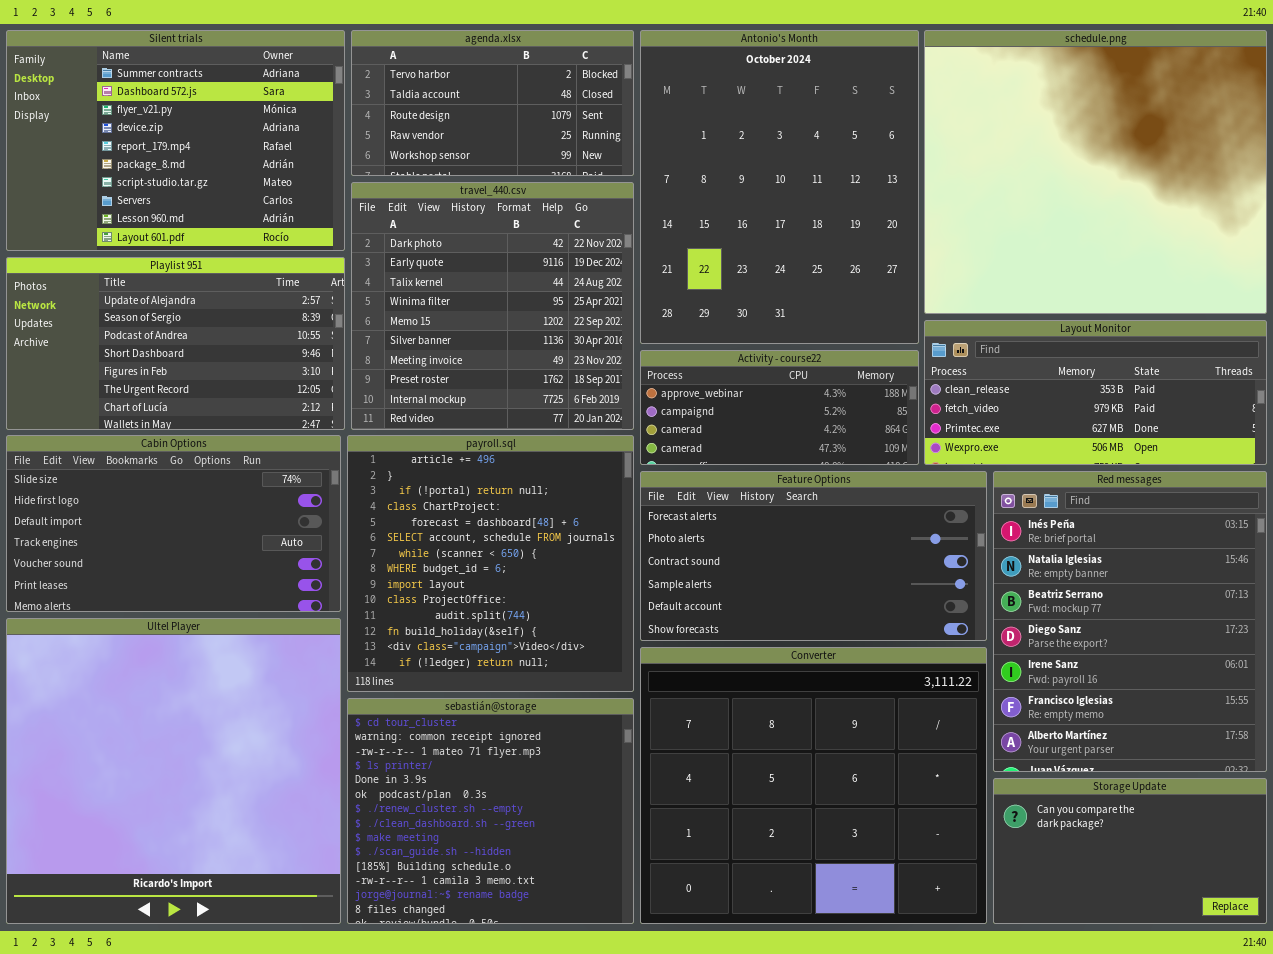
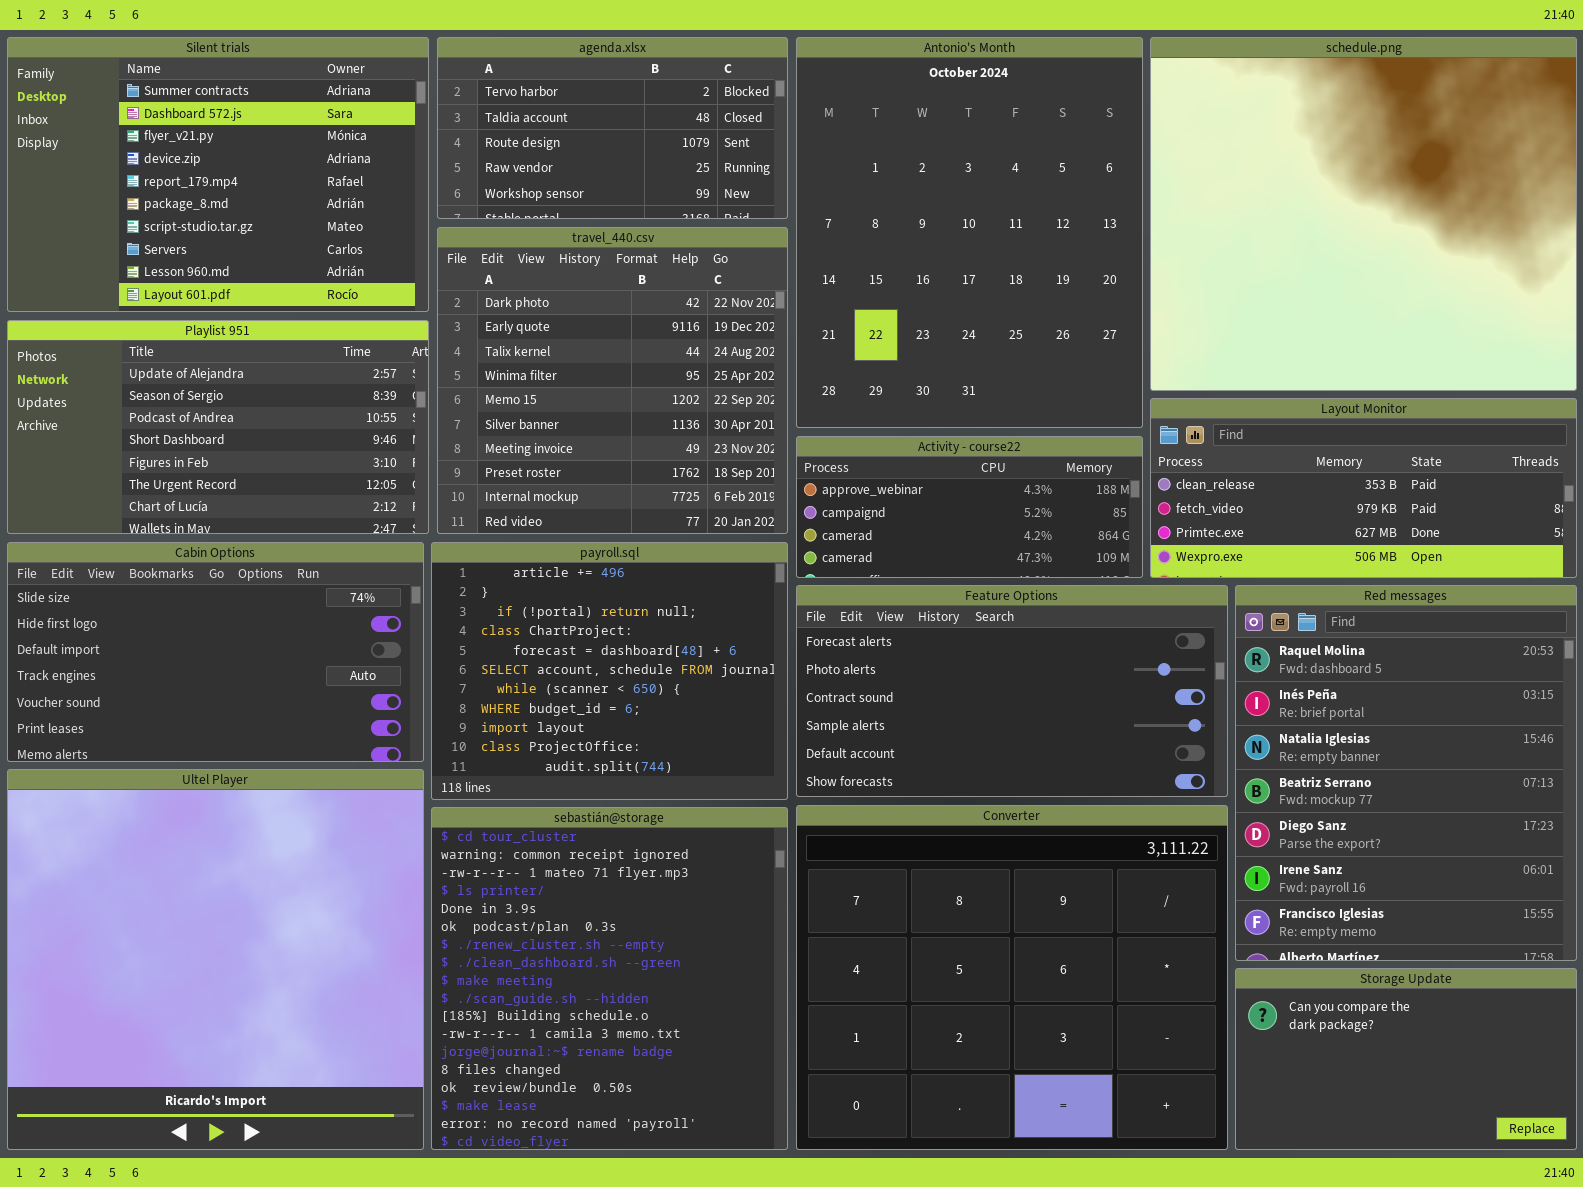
payroll.sql: [347,435,634,692] -> [431,542,788,800], resized
Red messages: [993,471,1267,772] -> [1235,585,1577,961], scrolled up 1 row
sebastián@storage: [347,698,634,924] -> [431,807,788,1150], resized

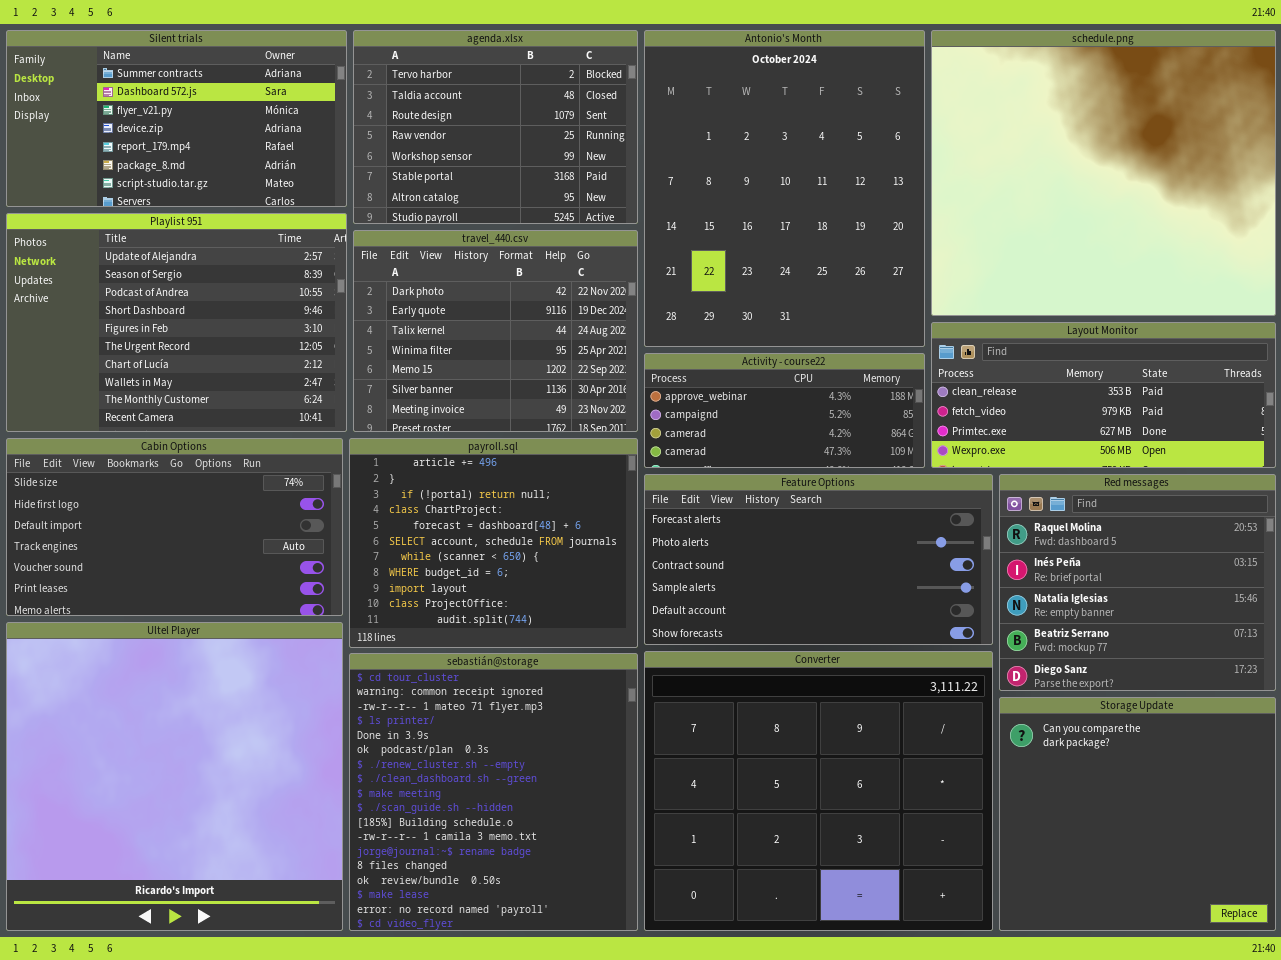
Silent trials: [7,37,429,312] -> [6,30,347,207], resized
agenda.xlsx: [437,37,788,219] -> [353,30,638,224], resized
travel_440.csv: [437,227,788,534] -> [353,230,638,432], resized
Playlist 951: [7,320,429,534] -> [6,213,347,432], resized
Red messages: [1235,585,1577,961] -> [999,474,1276,691], resized
Storage Update: [1235,968,1577,1150] -> [999,697,1276,931], resized

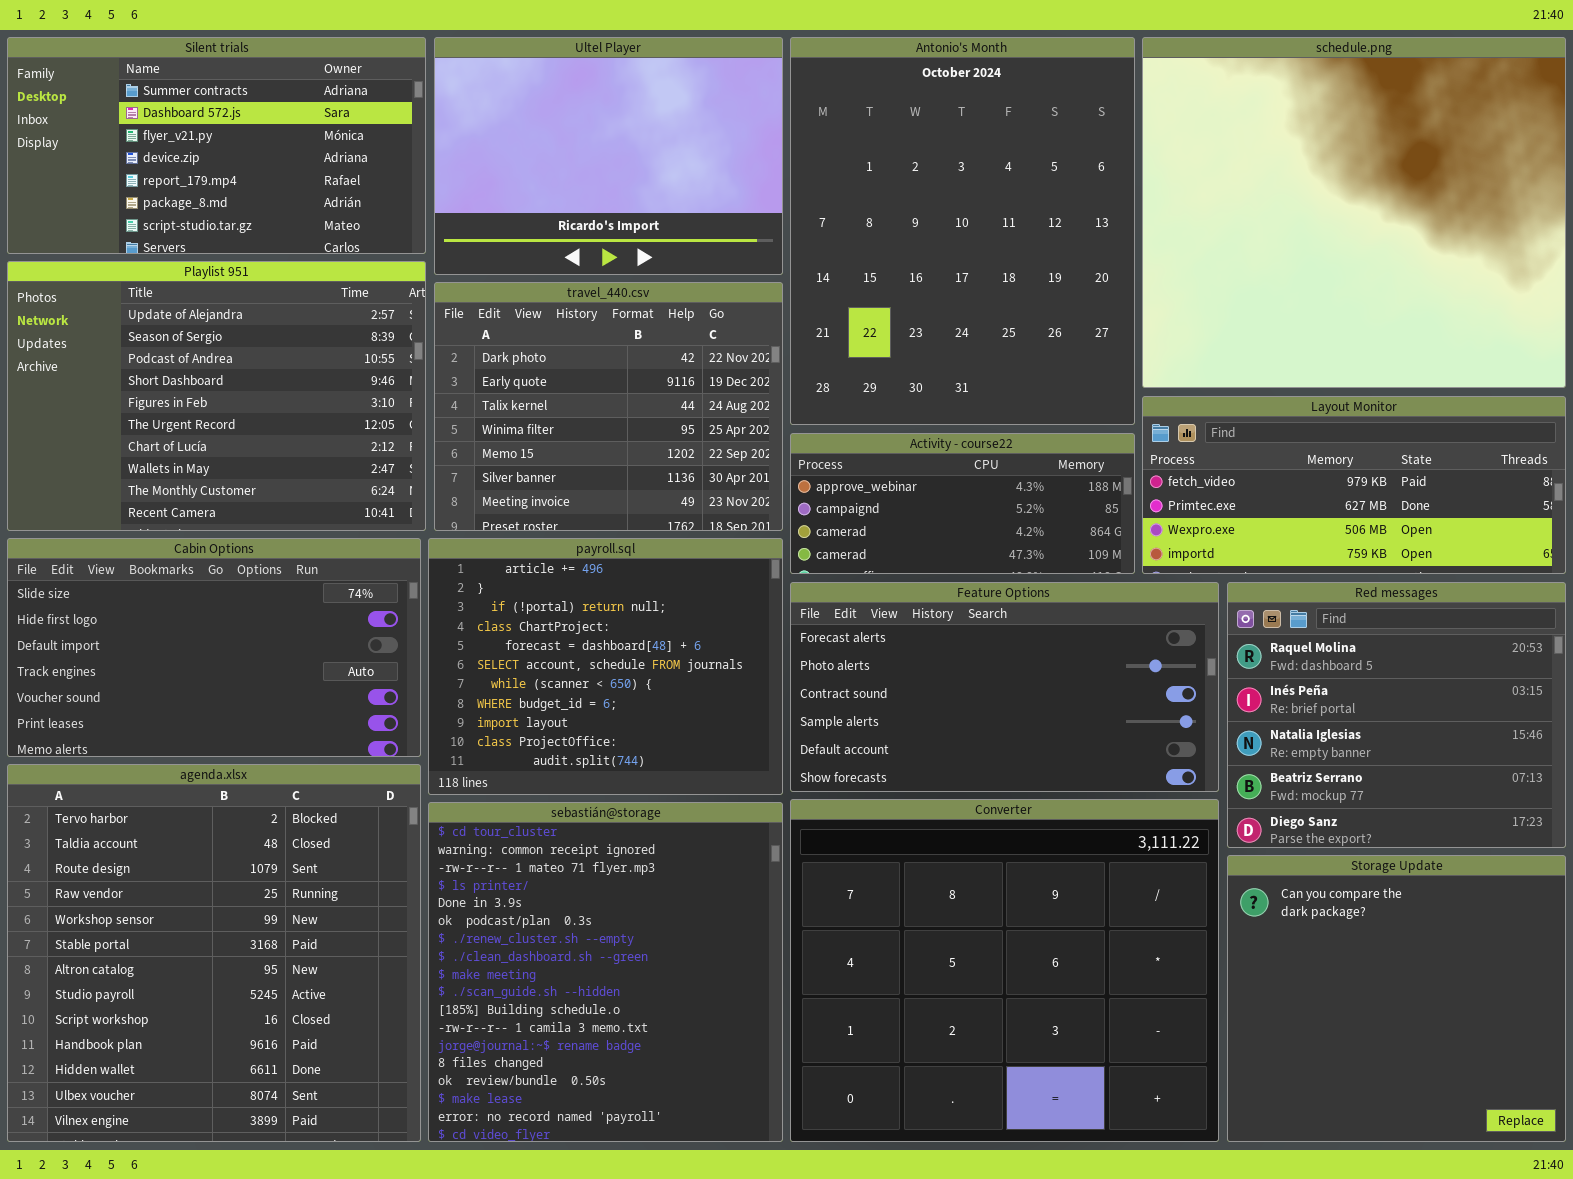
agenda.xlsx: [353,30,638,224] -> [7,764,421,1142], moved, resized
Layout Monitor: [931,322,1276,468] -> [1142,396,1566,574], scrolled down 1 row
Ultel Player: [6,622,343,931] -> [434,37,783,275], moved, resized

